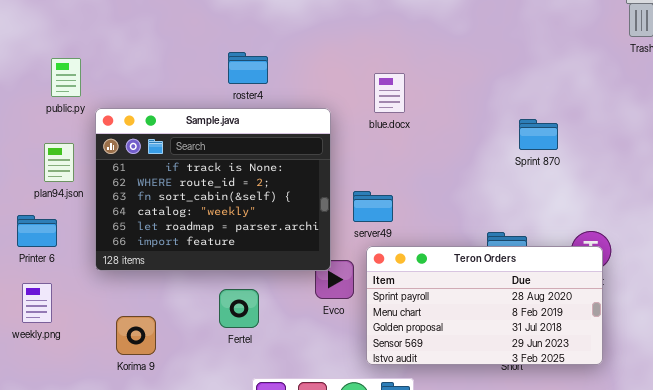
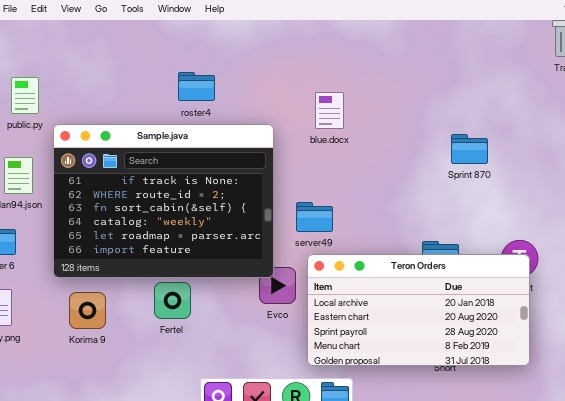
Teron Orders: [366,246,603,365] -> [307,254,530,366], scrolled up 2 rows
Fertel: [219,289,259,328] -> [154,282,191,319], moved
Korima 9: [116,316,156,355] -> [69,292,106,329], moved

